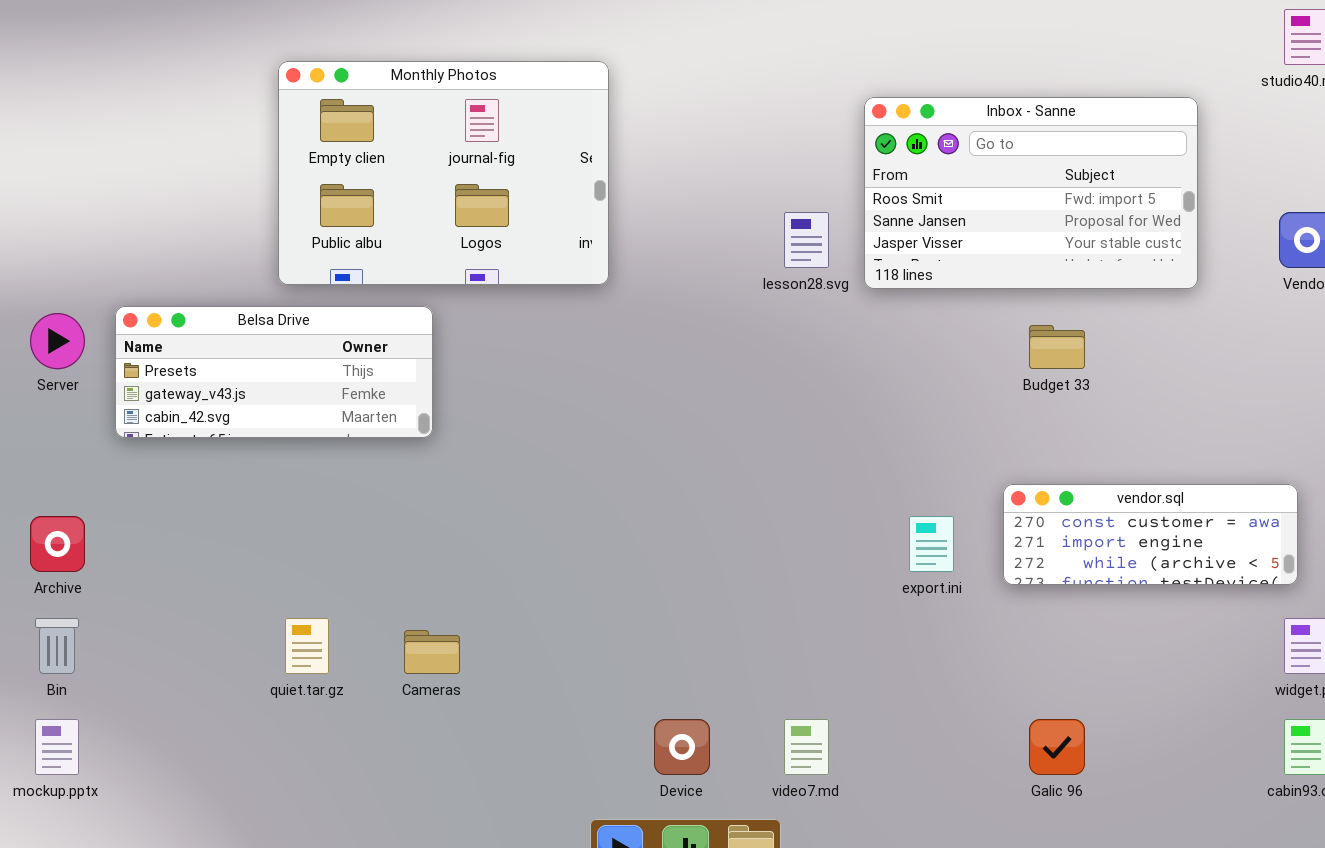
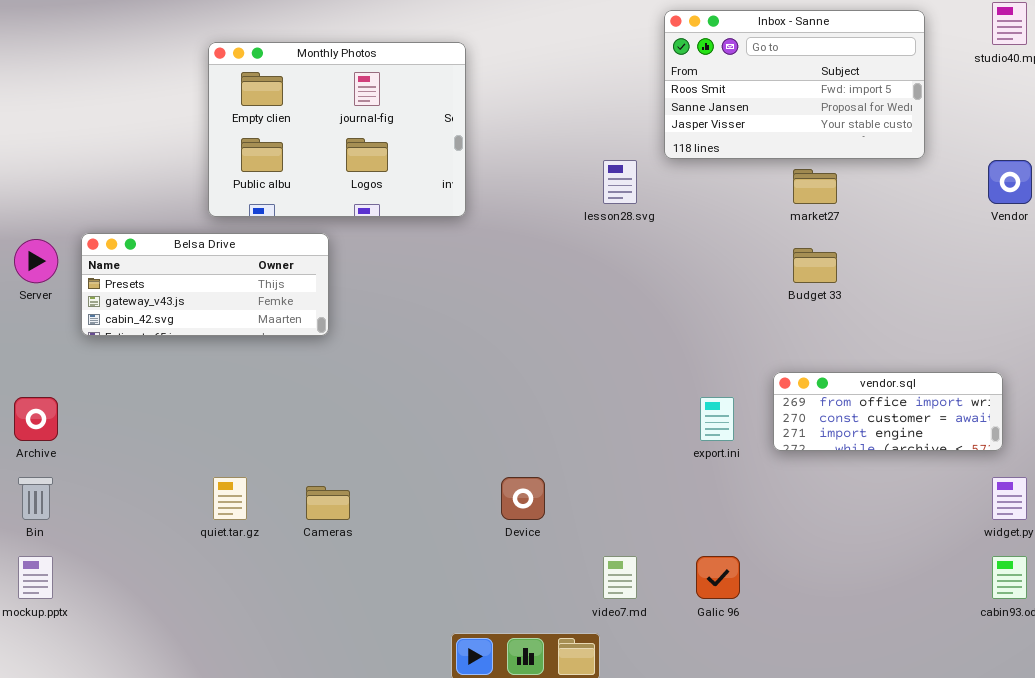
Inbox - Sanne: [864,97,1198,289] -> [664,10,925,159], moved
vendor.sql: [1003,484,1298,585] -> [773,372,1003,451], scrolled up 1 row
Device: [654,719,710,775] -> [501,477,545,520], moved
Galic 96: [1029,719,1085,775] -> [696,556,740,599], moved

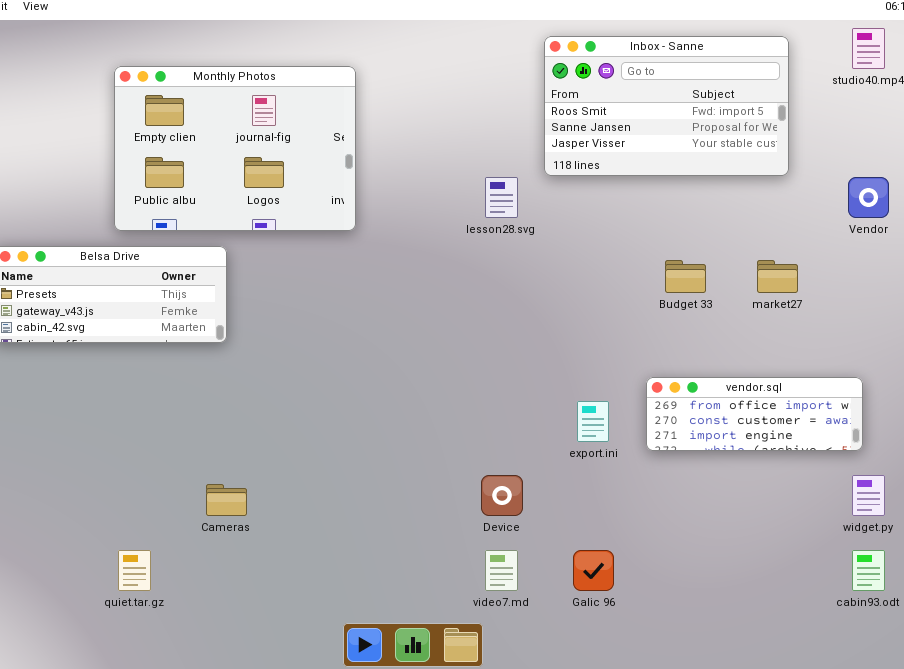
market27: [793,169,837,204] -> [757,260,798,293], moved
quiet.tar.gz: [213,477,247,520] -> [118,550,151,591], moved
Device: [501,477,545,520] -> [481,475,523,516], moved

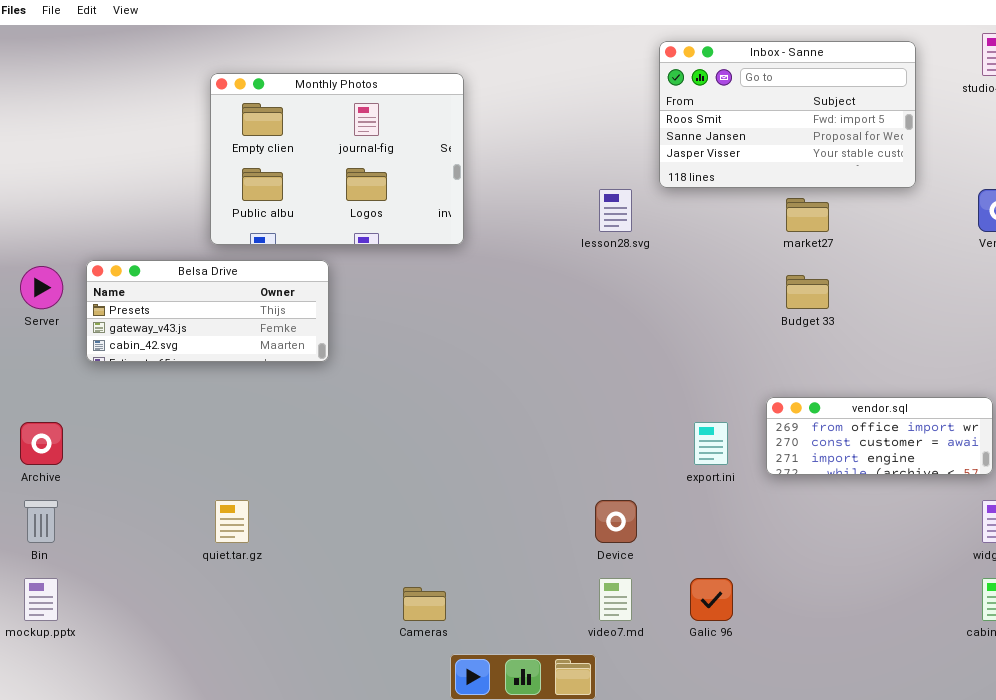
market27: [757,260,798,293] -> [786,198,829,232], moved
Cameras: [206,484,247,516] -> [403,587,446,621], moved
quiet.tar.gz: [118,550,151,591] -> [215,500,249,543], moved

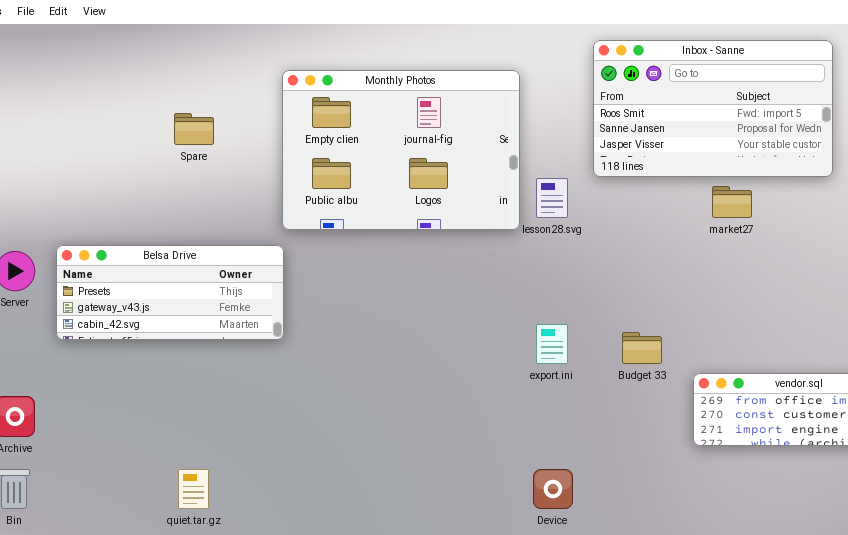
Monthly Photos: [210,73,464,245] -> [282,70,520,230], moved
Budget 33: [786,275,829,309] -> [622,332,662,364], moved
export.ini: [694,422,728,465] -> [536,324,568,364], moved

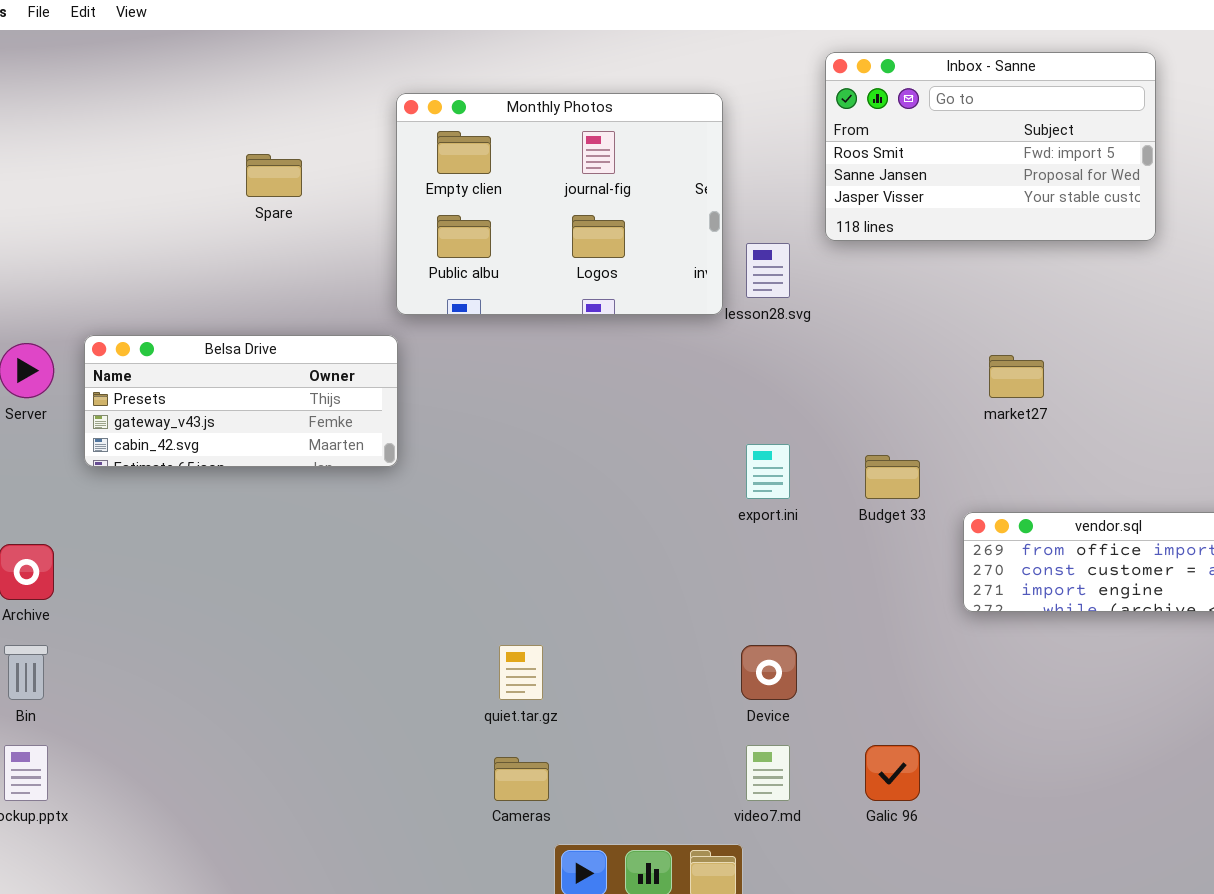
market27: [712,186,752,218] -> [989,355,1044,398], moved
quiet.tar.gz: [178,469,209,509] -> [499,645,543,700], moved

